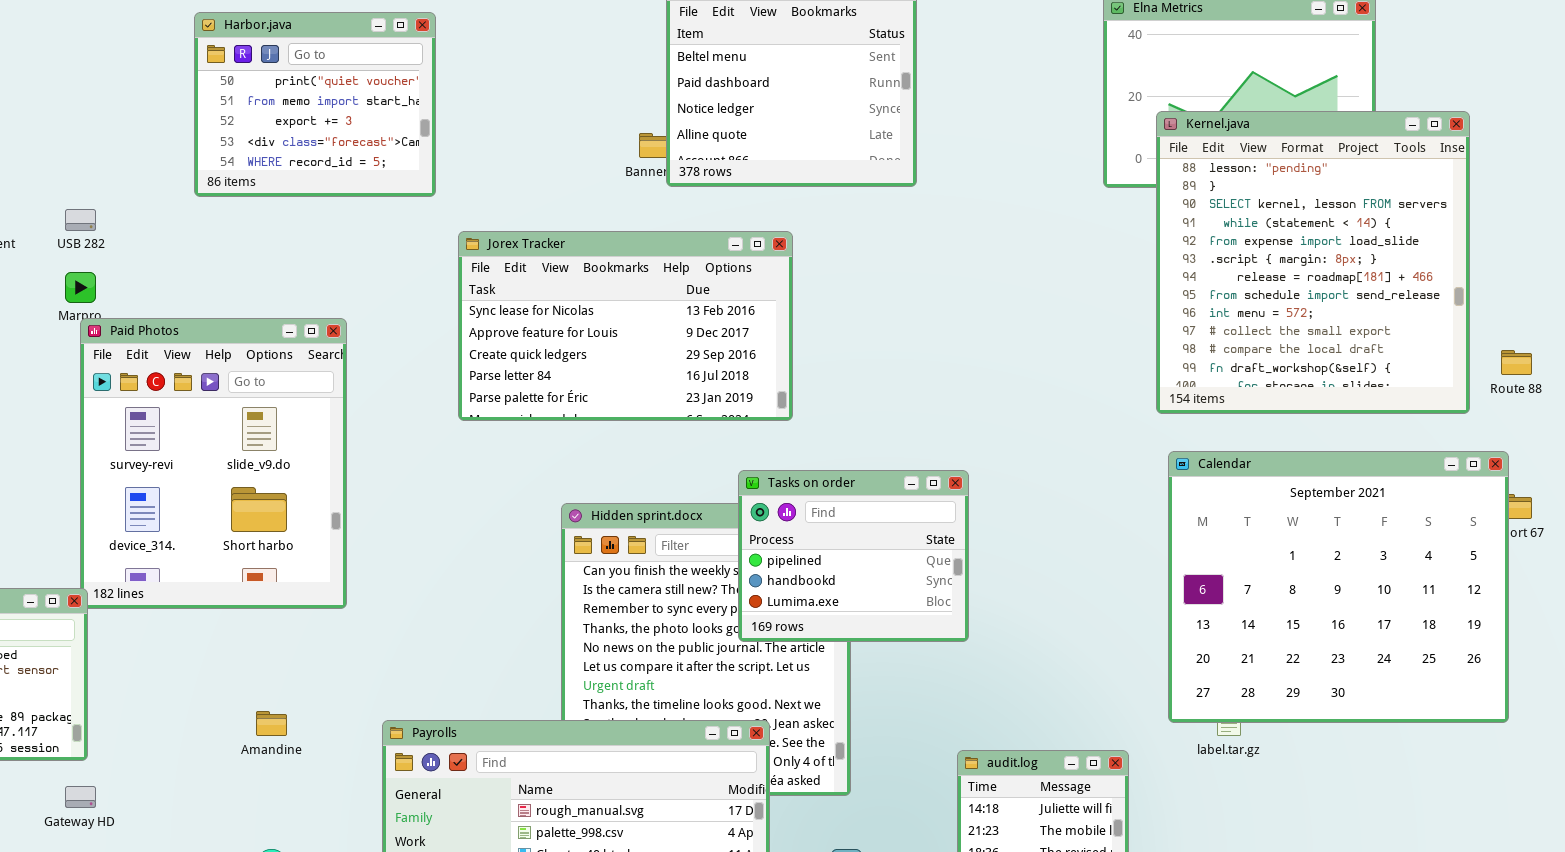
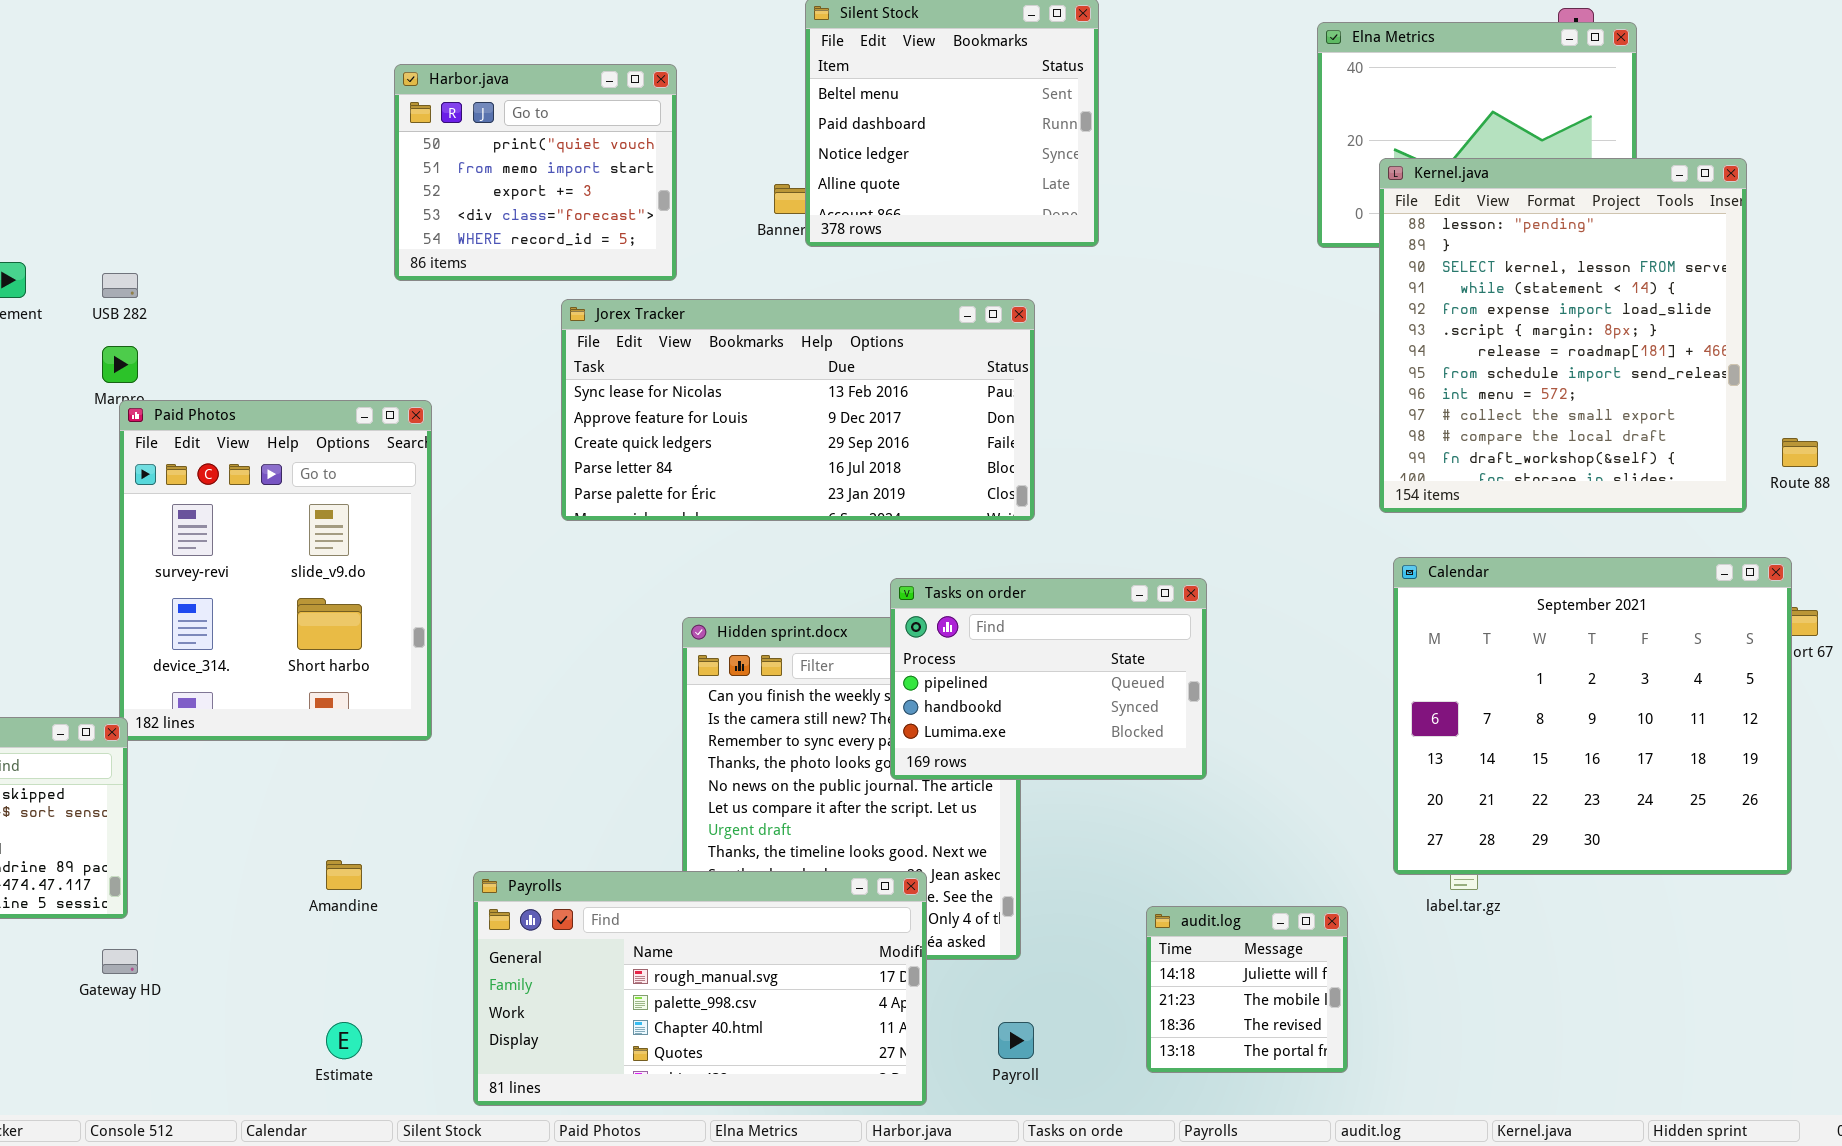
Harbor.java: [194,12,436,197] -> [394,64,677,281], moved
Jorex Tracker: [458,231,793,421] -> [561,299,1035,521], resized
Tasks on order: [738,470,969,642] -> [890,578,1207,780], resized

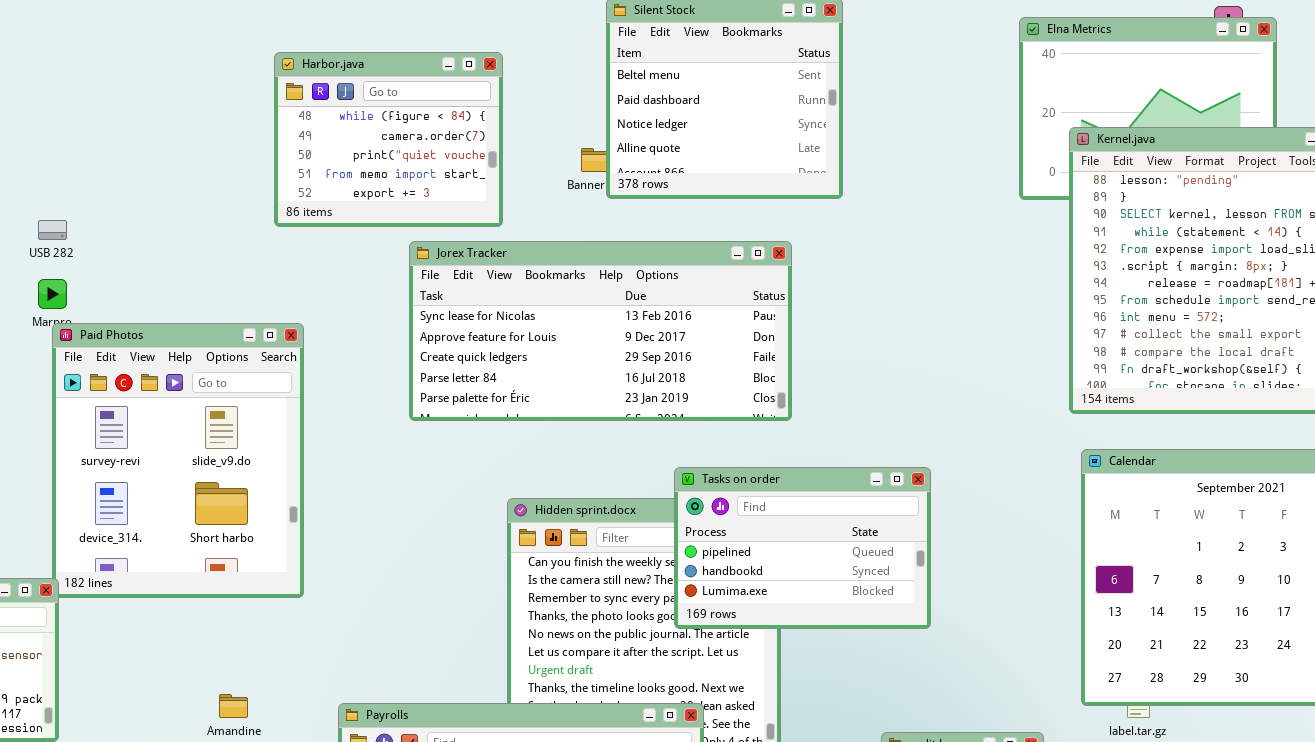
Harbor.java: [394,64,677,281] -> [274,52,503,227], scrolled up 2 rows

